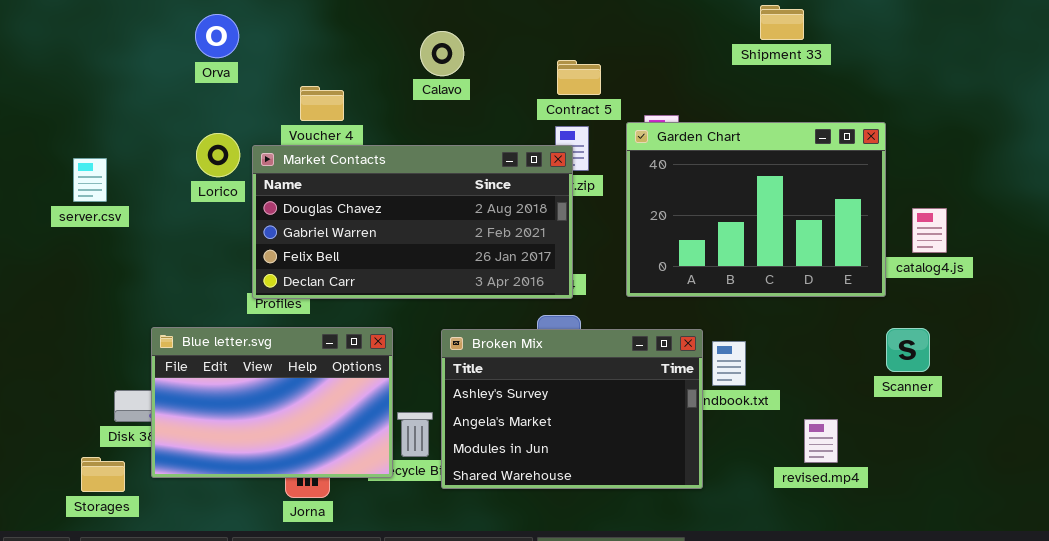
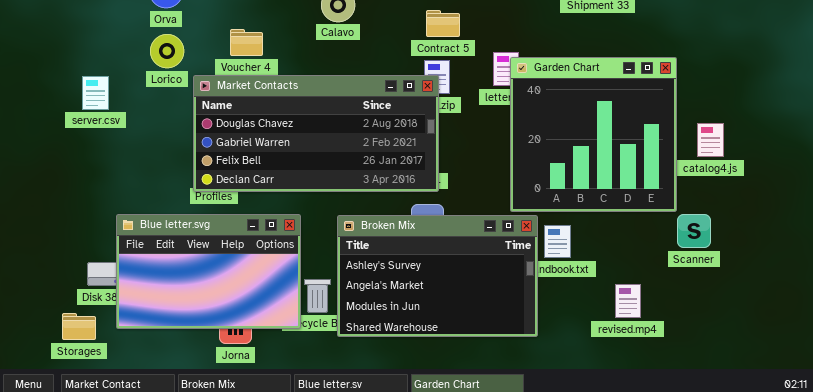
Garden Chart: [626,122,886,297] -> [510,57,677,212], resized
Lorico: [196,133,240,177] -> [150,34,184,68], moved
server.csv: [73,158,107,202] -> [82,76,109,110], moved

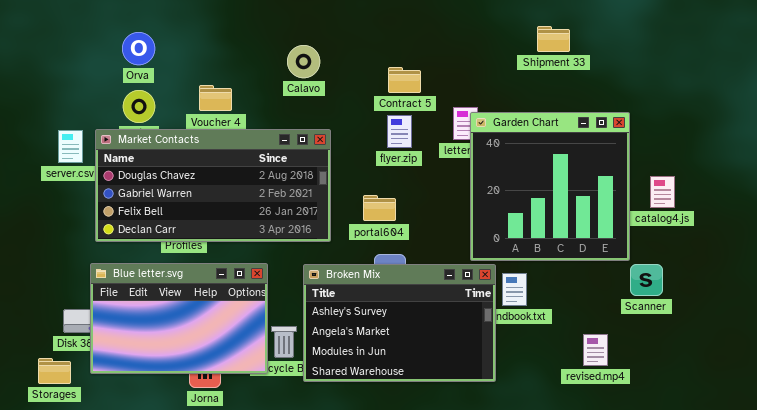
Market Contacts: [193,75,439,192] -> [95,129,331,242], moved
revised.mp4: [615,284,641,318] -> [583,334,608,366], moved

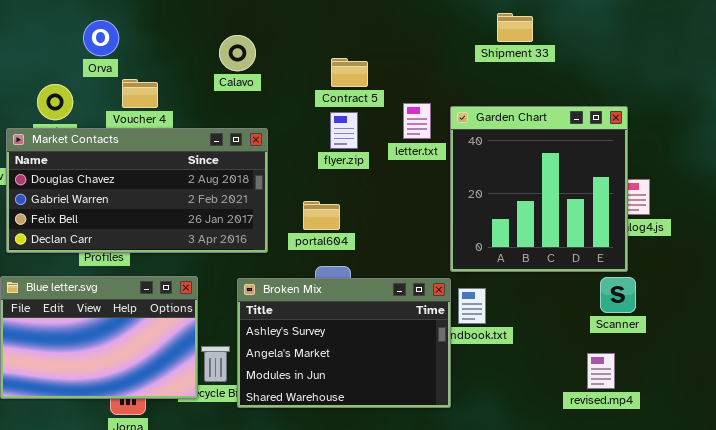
Orva: [122,32,155,65] -> [83,20,119,56], moved
Garden Chart: [470,112,630,261] -> [450,106,628,272], moved
revised.mp4: [583,334,608,366] -> [587,353,615,389], moved

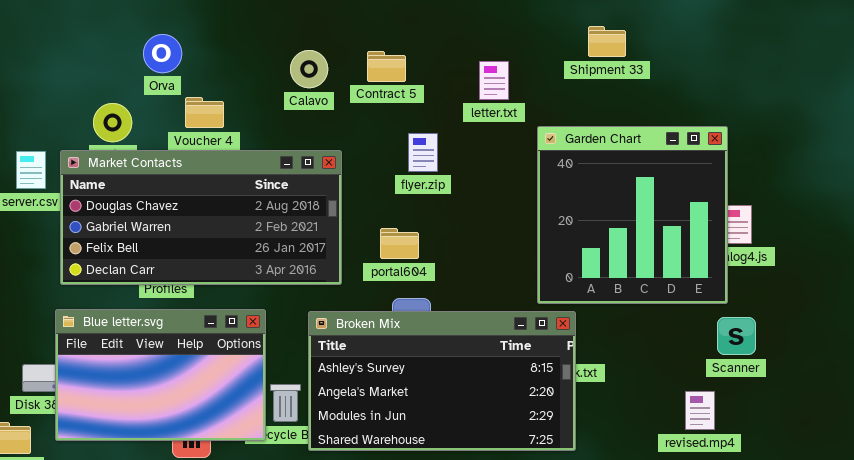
Contract 5: [331,58,368,87] -> [367,51,406,82], moved
letter.txt: [403,103,431,139] -> [479,61,509,100], moved
Scanner: [600,277,636,313] -> [717,317,756,355], moved
Broken Mix: [237,278,451,408] -> [308,311,576,451], resized

